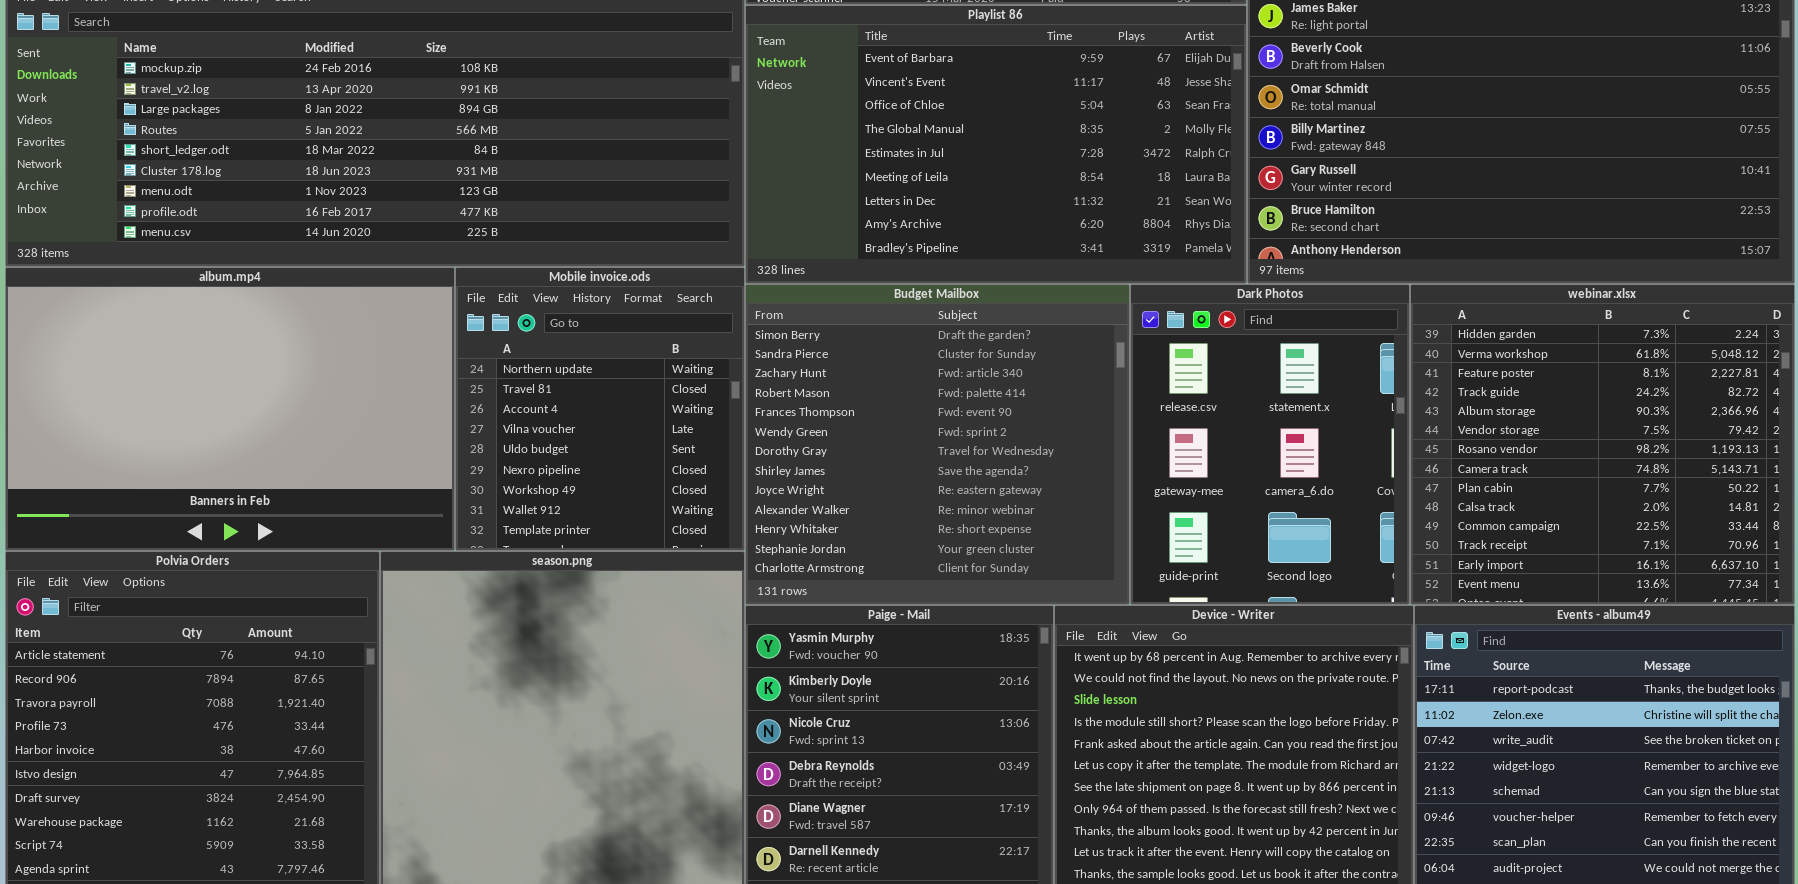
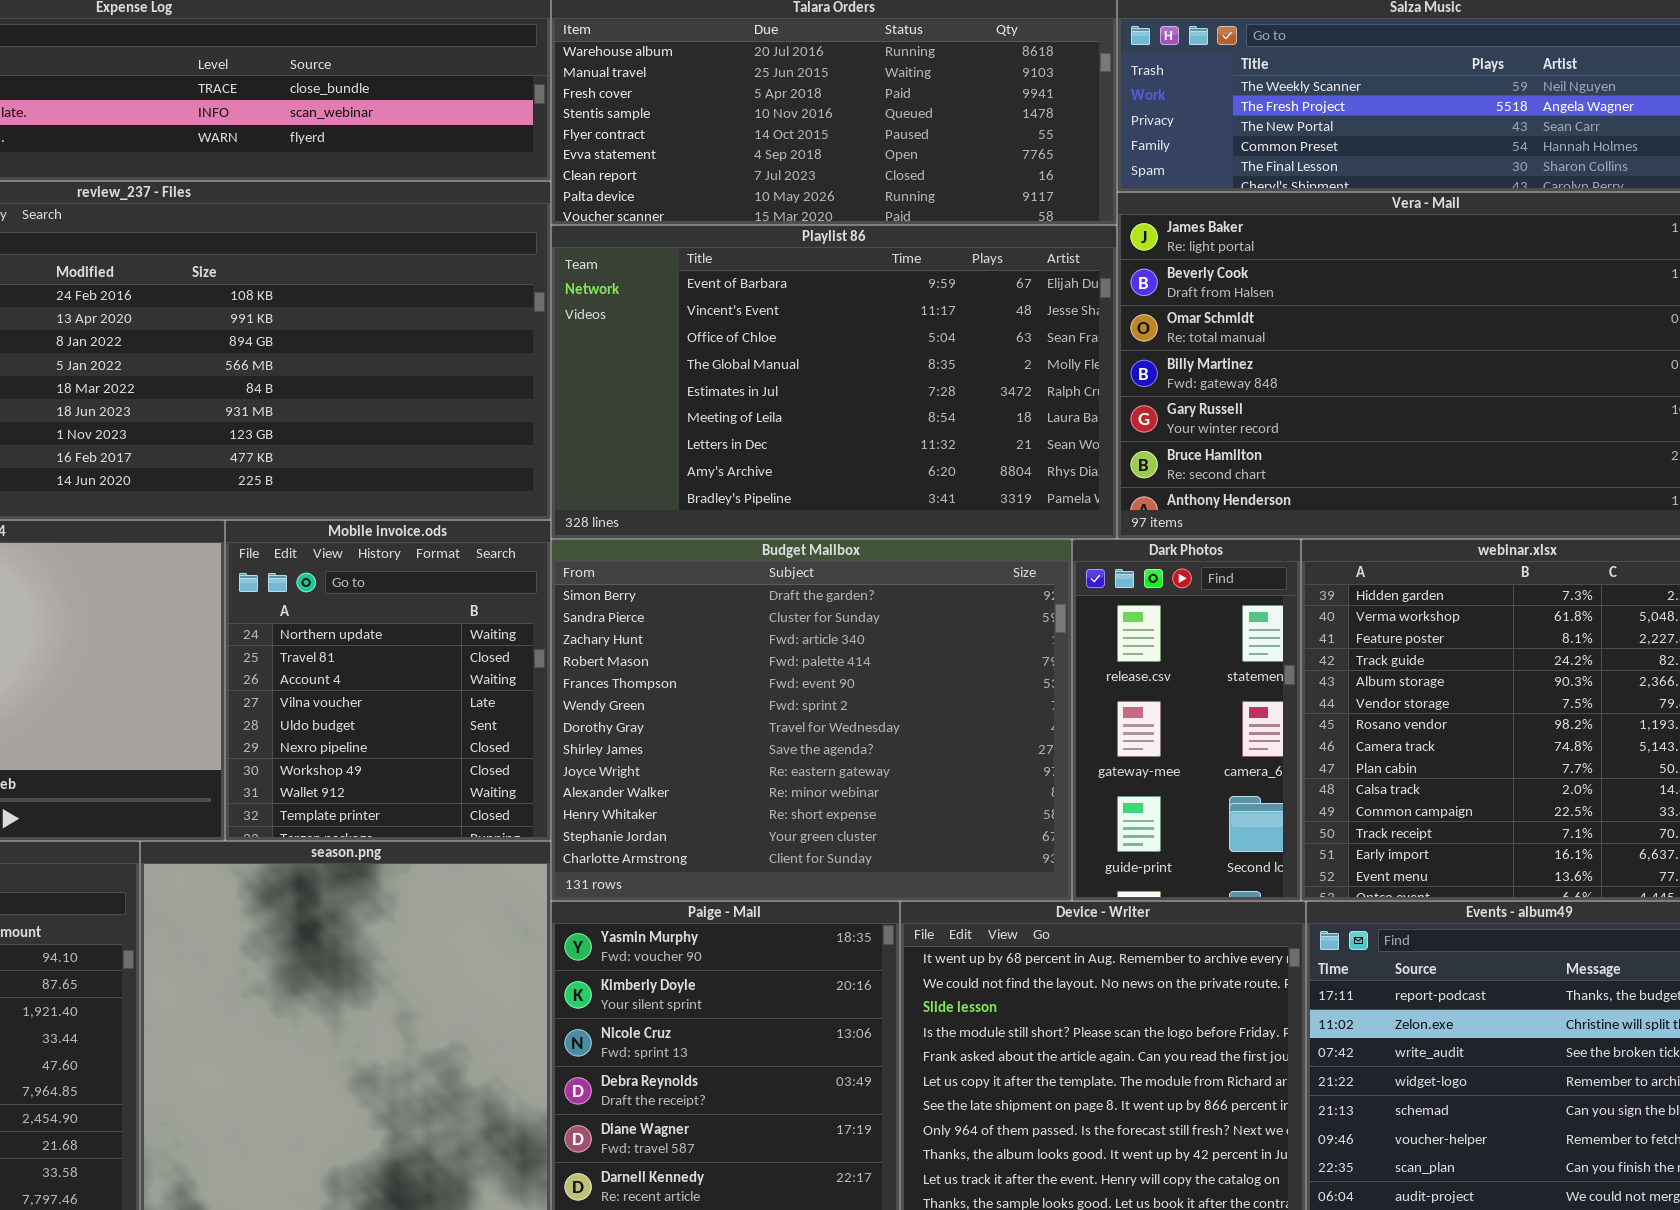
Budget Mailbox: [745,284,1130,605] -> [551,539,1072,901], resized
Dark Photos: [1130,284,1410,605] -> [1072,539,1301,901], resized

